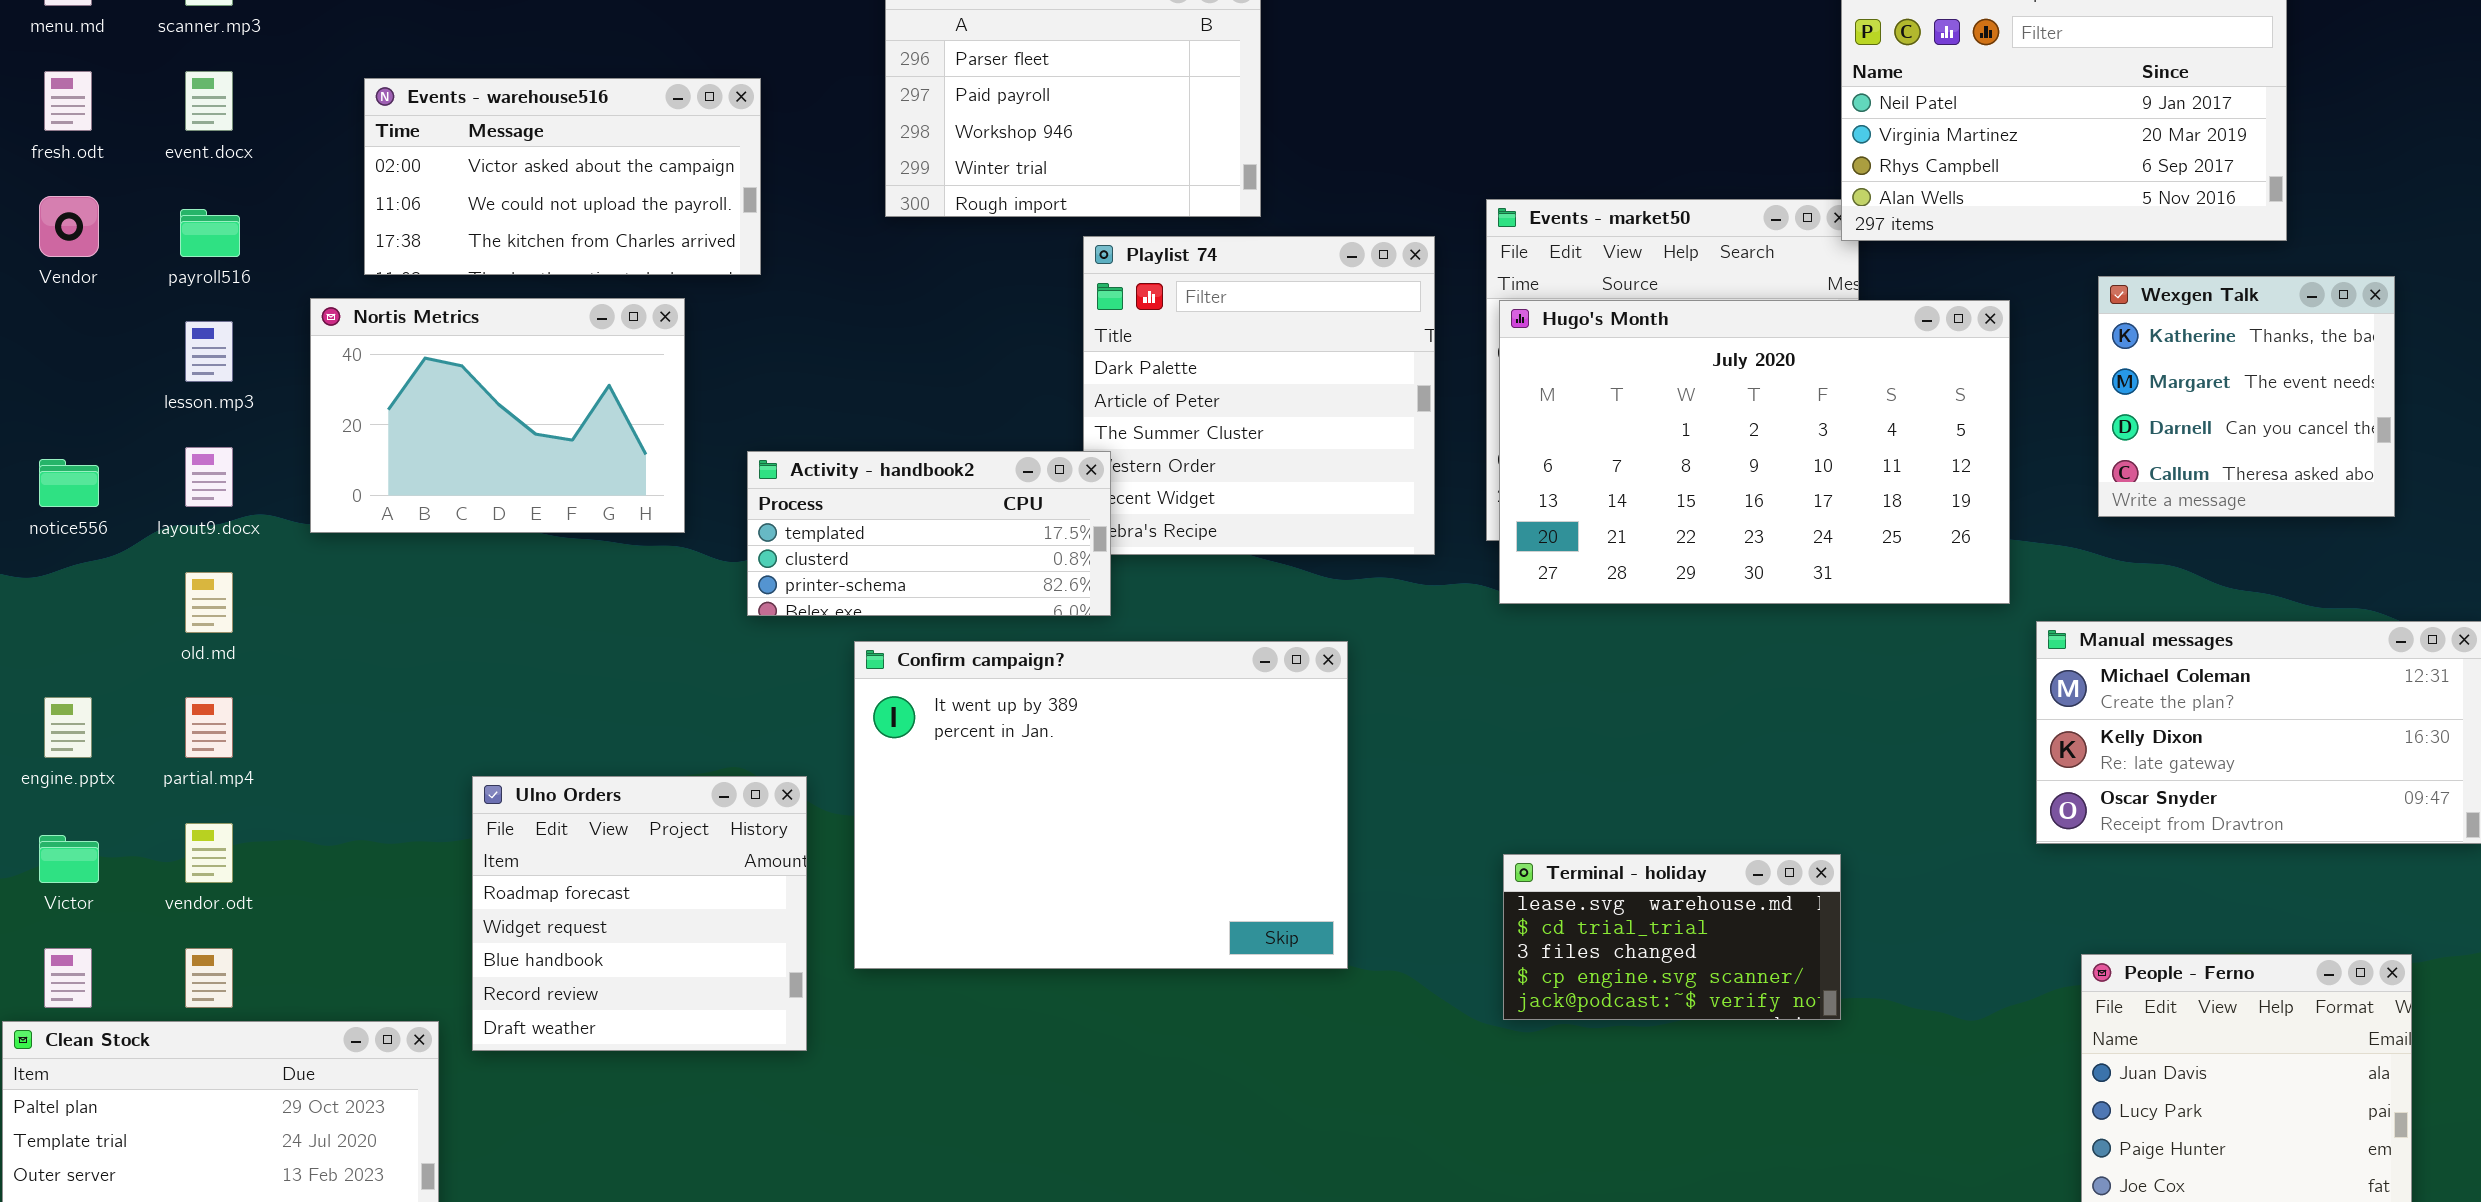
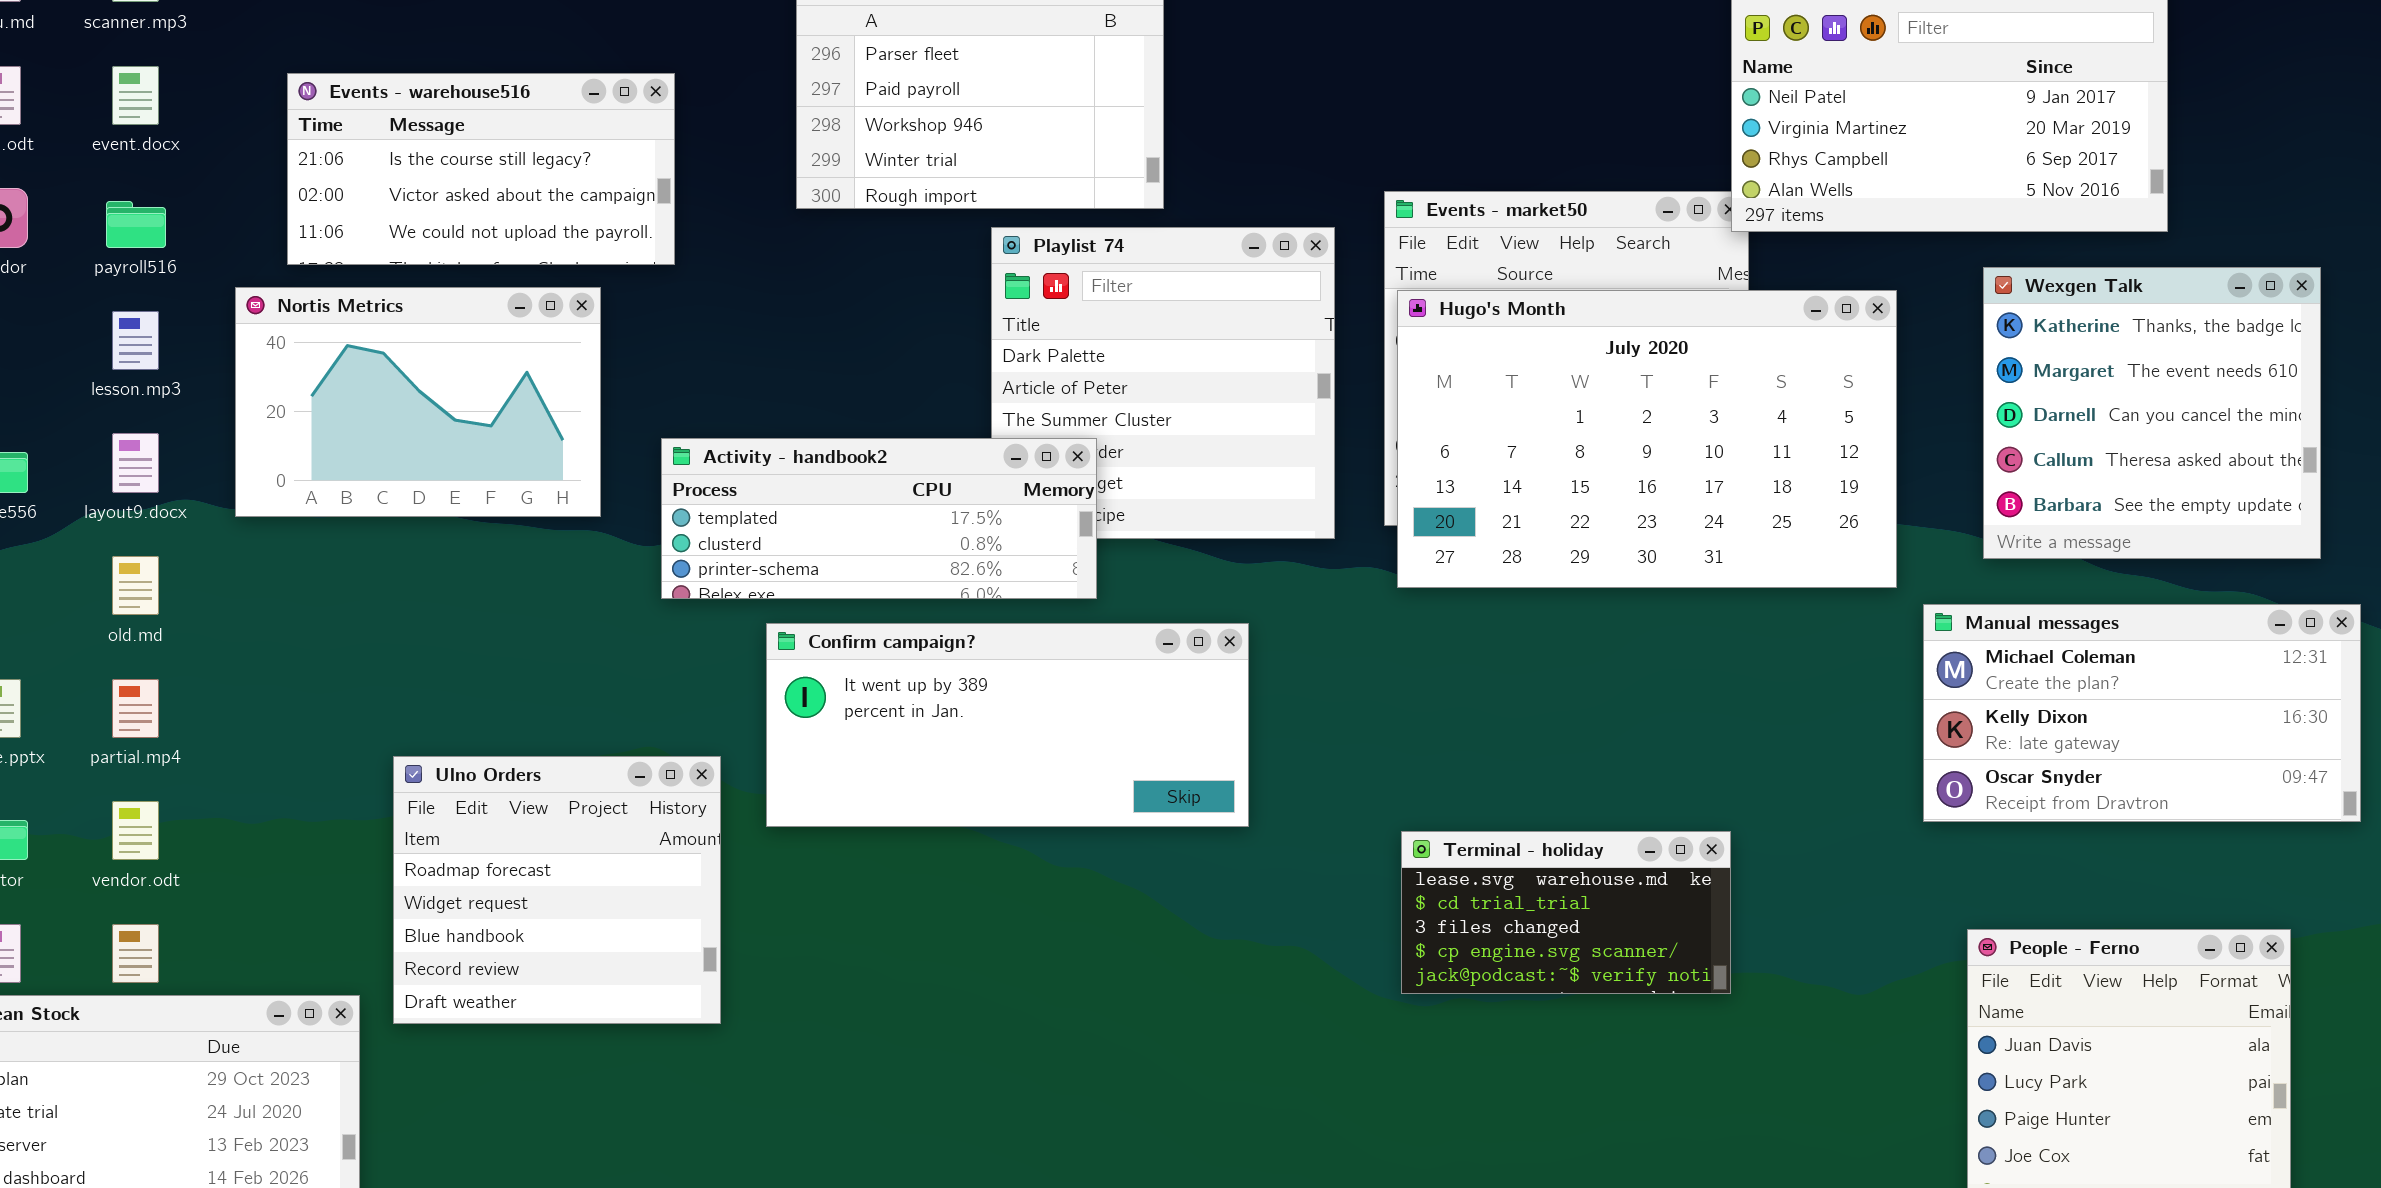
Events - warehouse516: [364,78,761,275] -> [287,73,675,265], scrolled up 1 row
Wexgen Talk: [2098,276,2395,517] -> [1983,267,2321,559], resized
Activity - handbook2: [747,451,1111,616] -> [661,438,1097,599], resized
Confirm campaign?: [854,641,1348,969] -> [766,623,1249,827], resized

